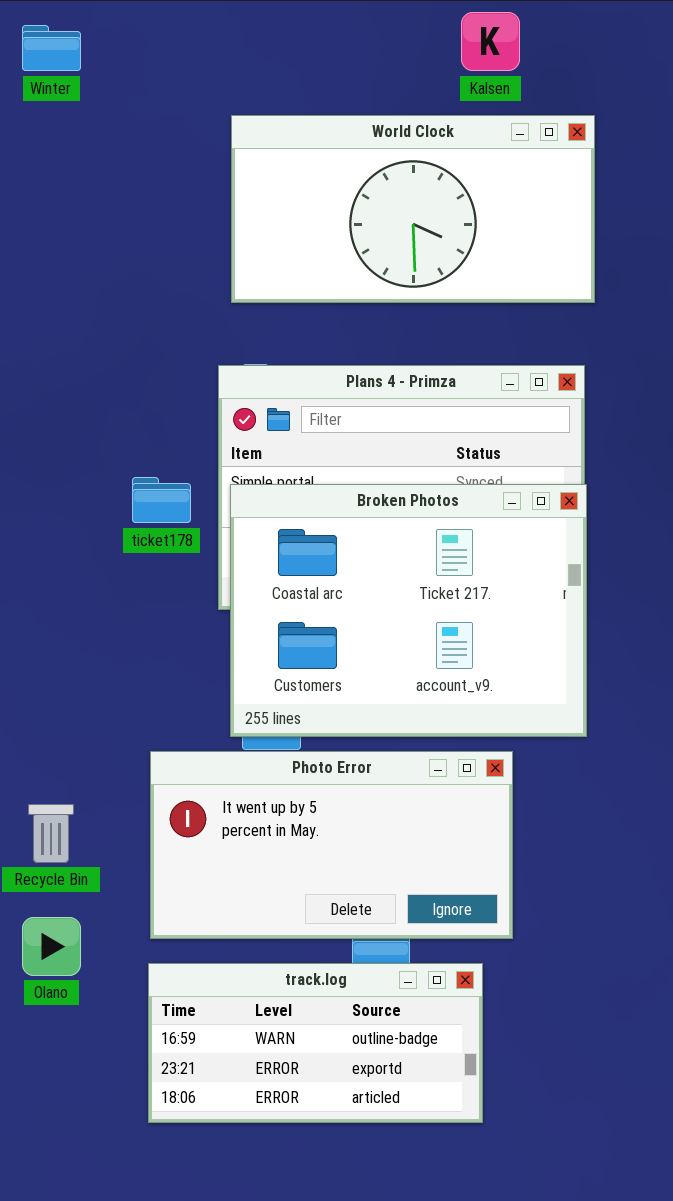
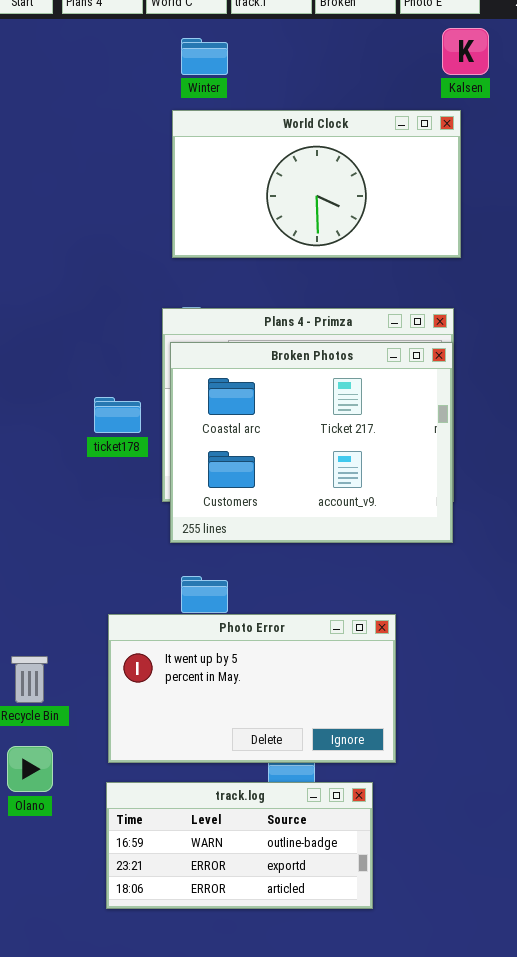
Kalsen: [461,12,520,71] -> [442,28,489,75], moved
Winter: [22,25,81,71] -> [181,38,228,75], moved
Broken Photos: [230,484,587,737] -> [170,342,453,543], moved

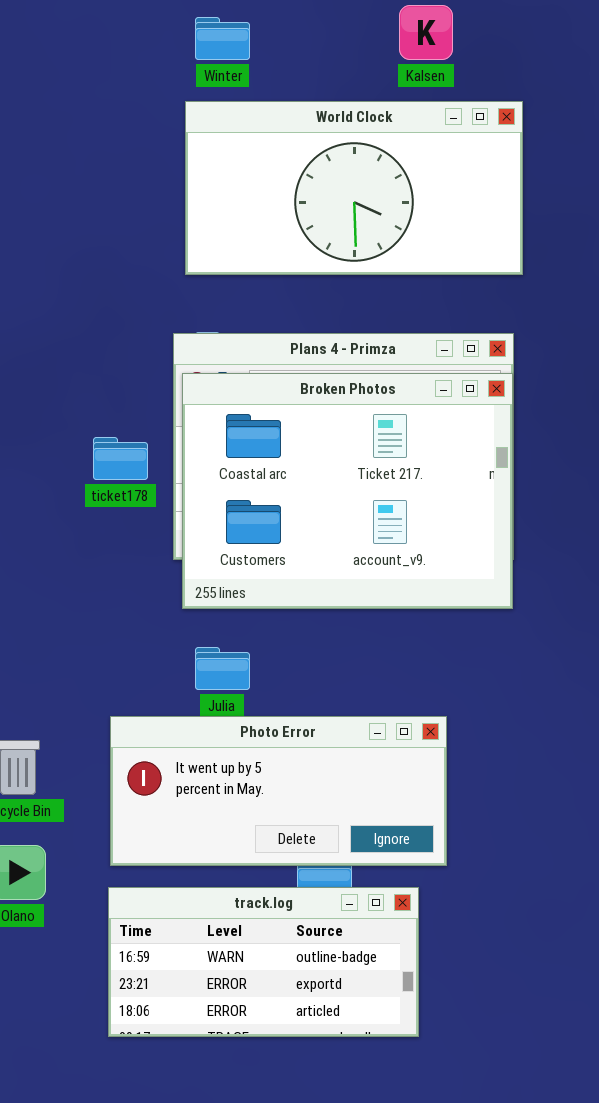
Kalsen: [442,28,489,75] -> [399,5,453,60], moved
Photo Error: [108,614,396,763] -> [110,716,447,866], resized

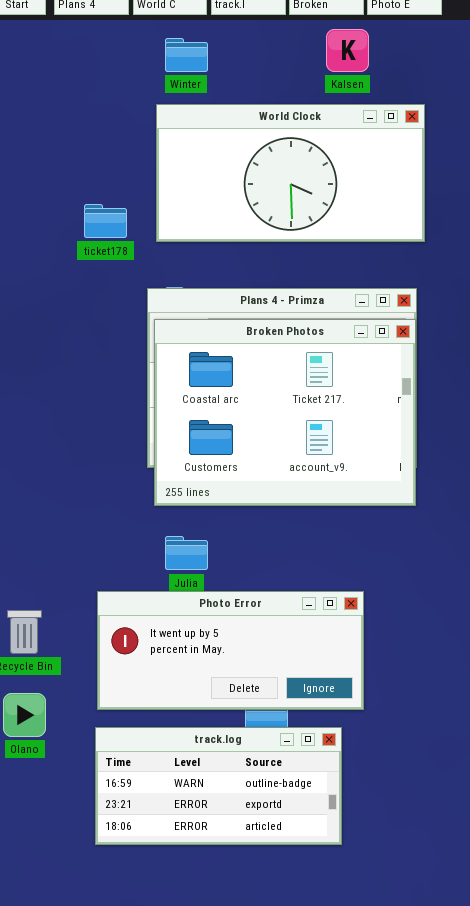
ticket178: [93,437,148,480] -> [84,204,127,238], moved

